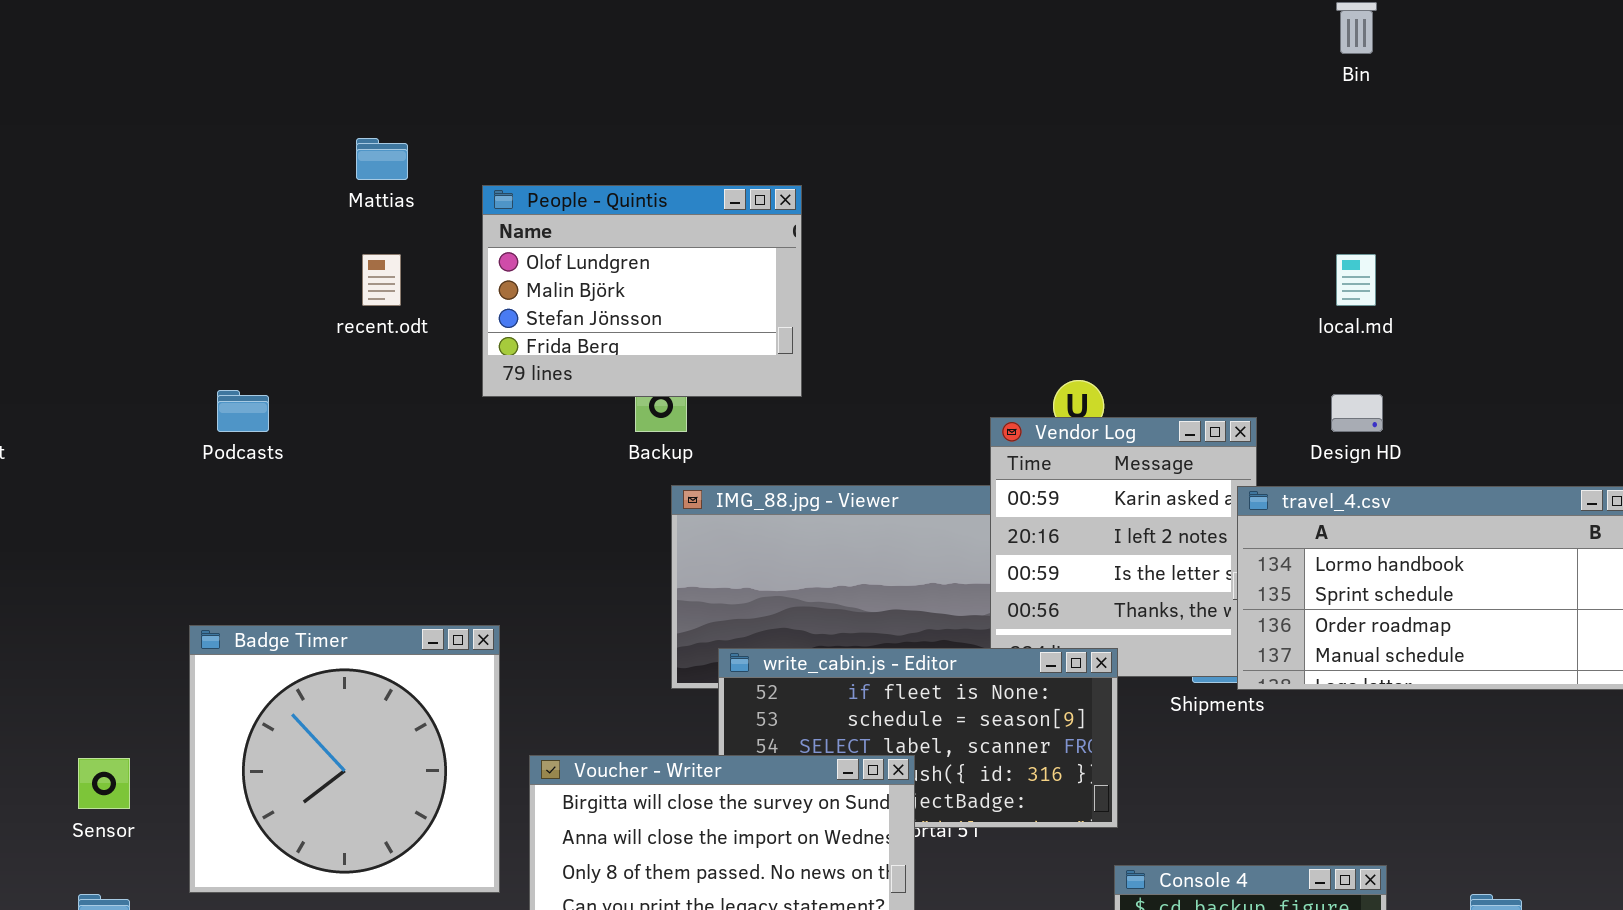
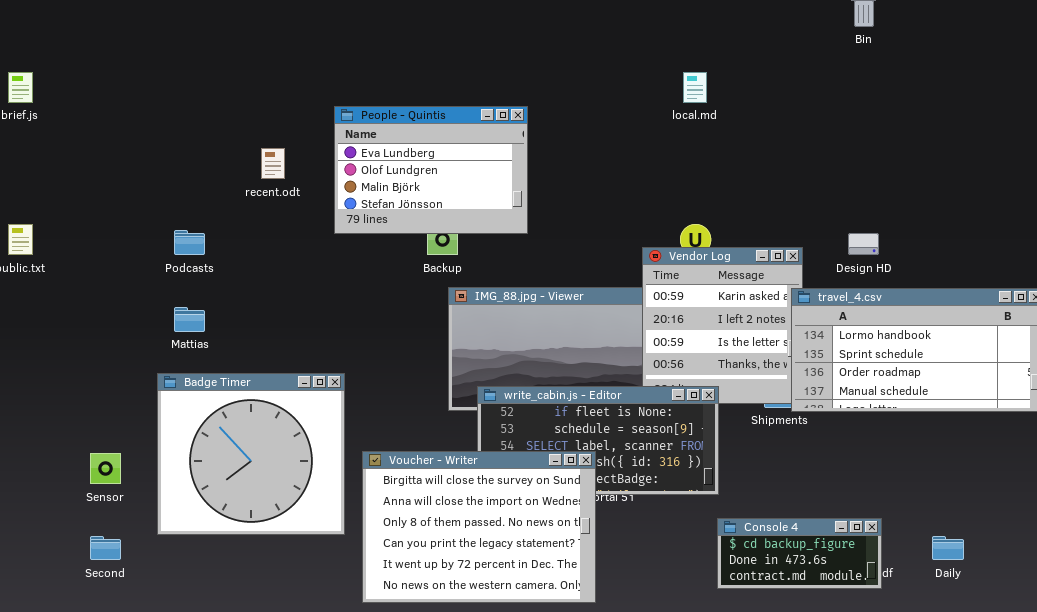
Mattias: [356,138,408,180] -> [174,307,205,332], moved
People - Quintis: [482,185,802,397] -> [334,106,528,234], scrolled up 1 row
local.md: [1336,254,1376,306] -> [683,72,707,103], moved

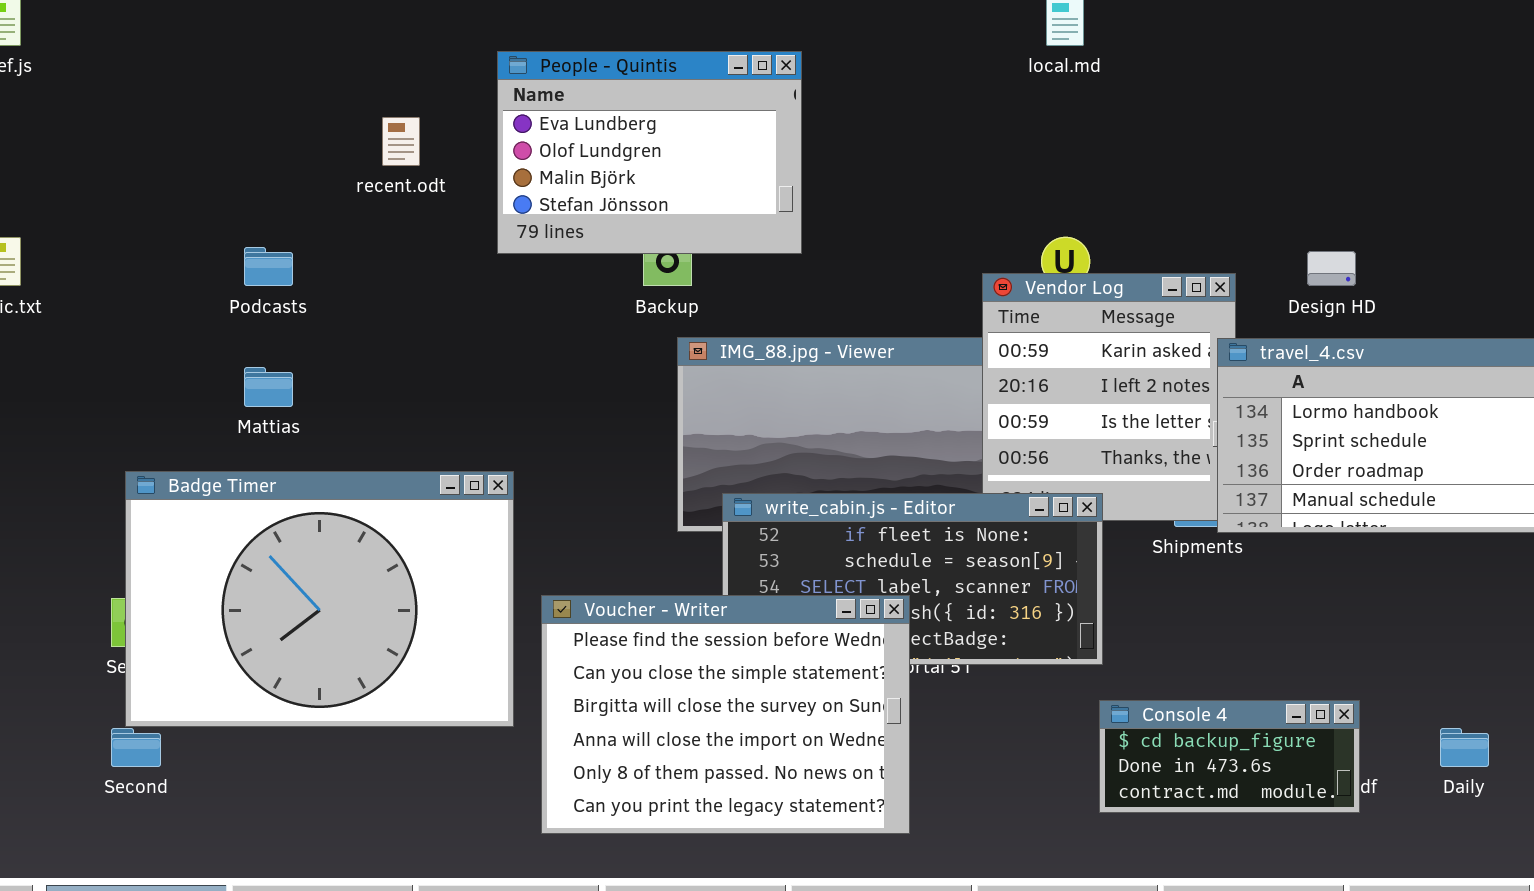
Badge Timer: [157,373,345,535] -> [125,471,514,727], resized
Voucher - Writer: [362,451,596,603] -> [541,595,910,834], scrolled up 2 rows

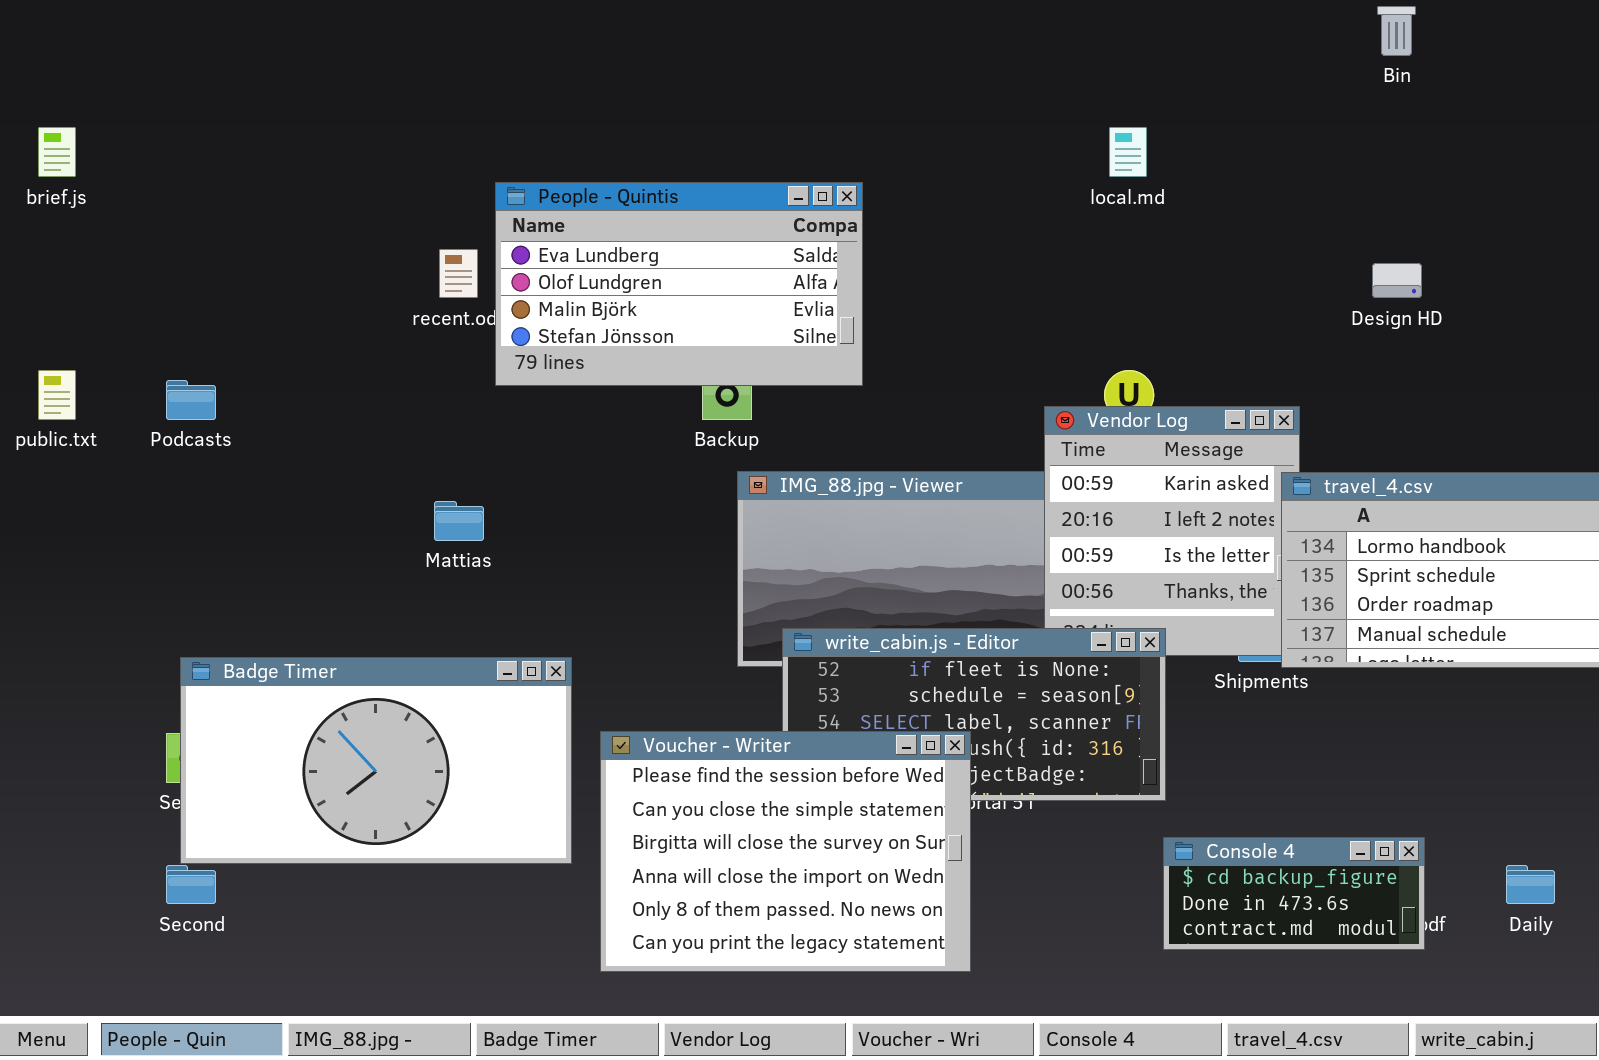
People - Quintis: [497,51,802,254] -> [495,182,863,386], resized
Podcasts: [244,247,293,286] -> [166,380,216,420], moved
Design HD: [1307,251,1356,286] -> [1372,263,1422,298], moved
Mattias: [244,367,293,407] -> [434,501,484,541], moved
Badge Timer: [125,471,514,727] -> [180,657,572,864], resized

